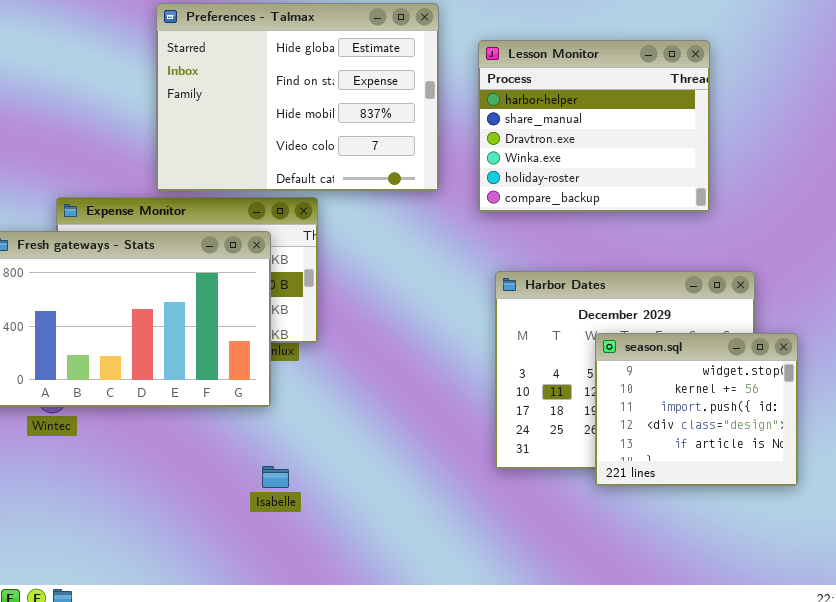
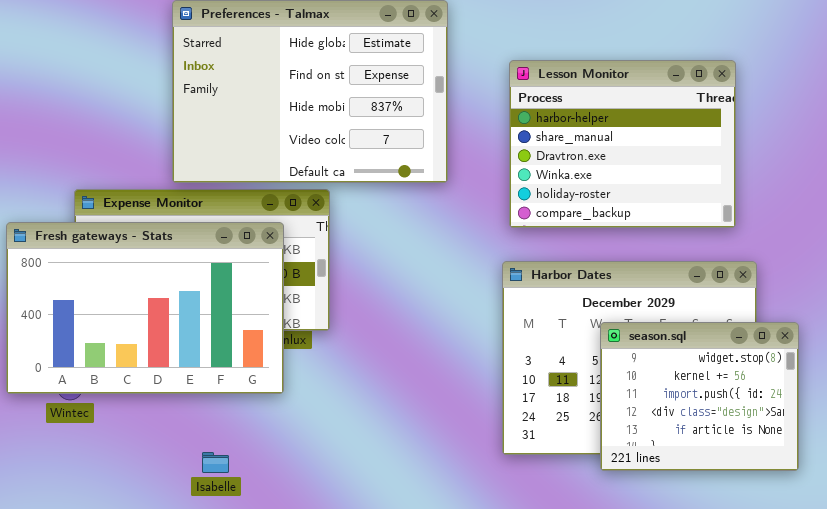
Lesson Monitor: [478,40,710,212] -> [509,60,736,228], moved
Isabelle: [262,466,289,488] -> [202,452,229,473], moved

